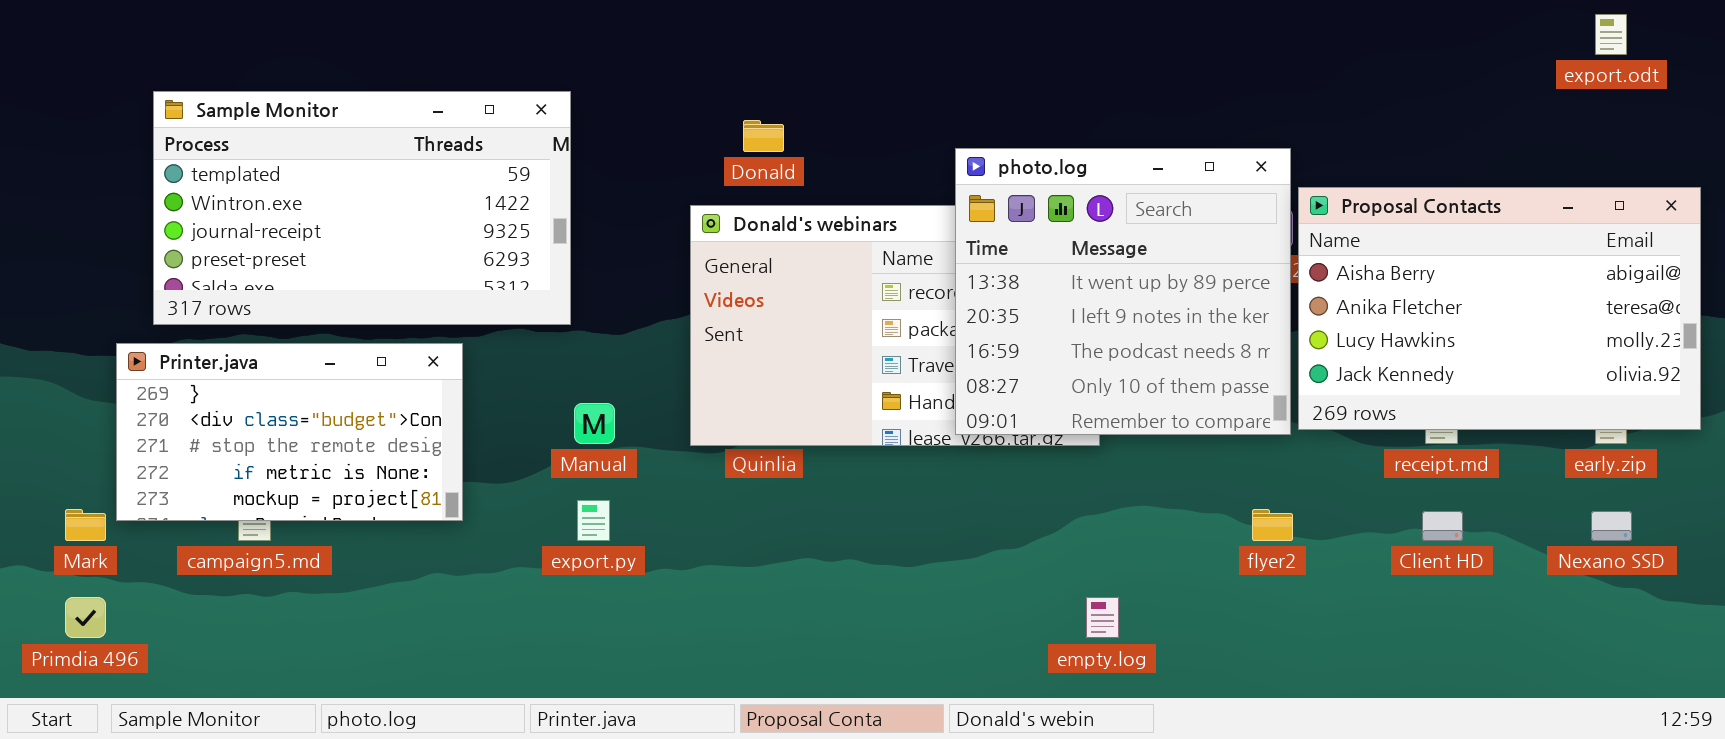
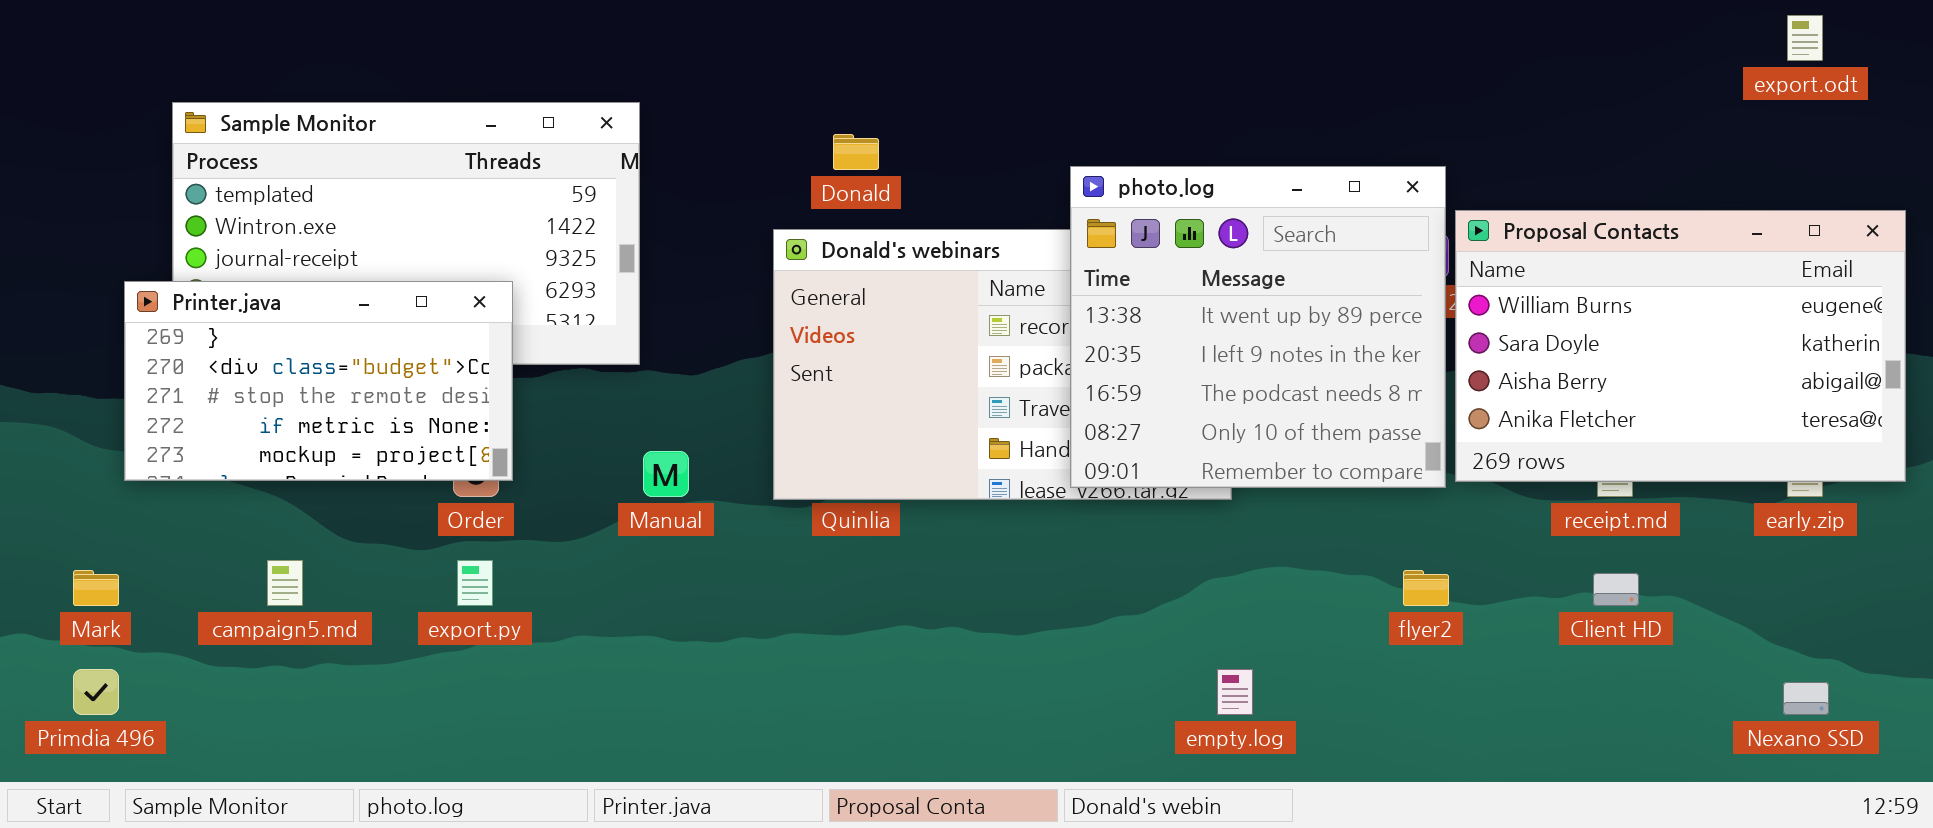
Proposal Contacts: [1298,187,1701,430] -> [1455,210,1906,482], scrolled up 2 rows
Printer.java: [116,343,463,521] -> [124,281,513,481], moved
export.py: [577,500,610,541] -> [457,560,493,606], moved
Nexano SSD: [1591,511,1632,541] -> [1783,682,1829,715], moved

